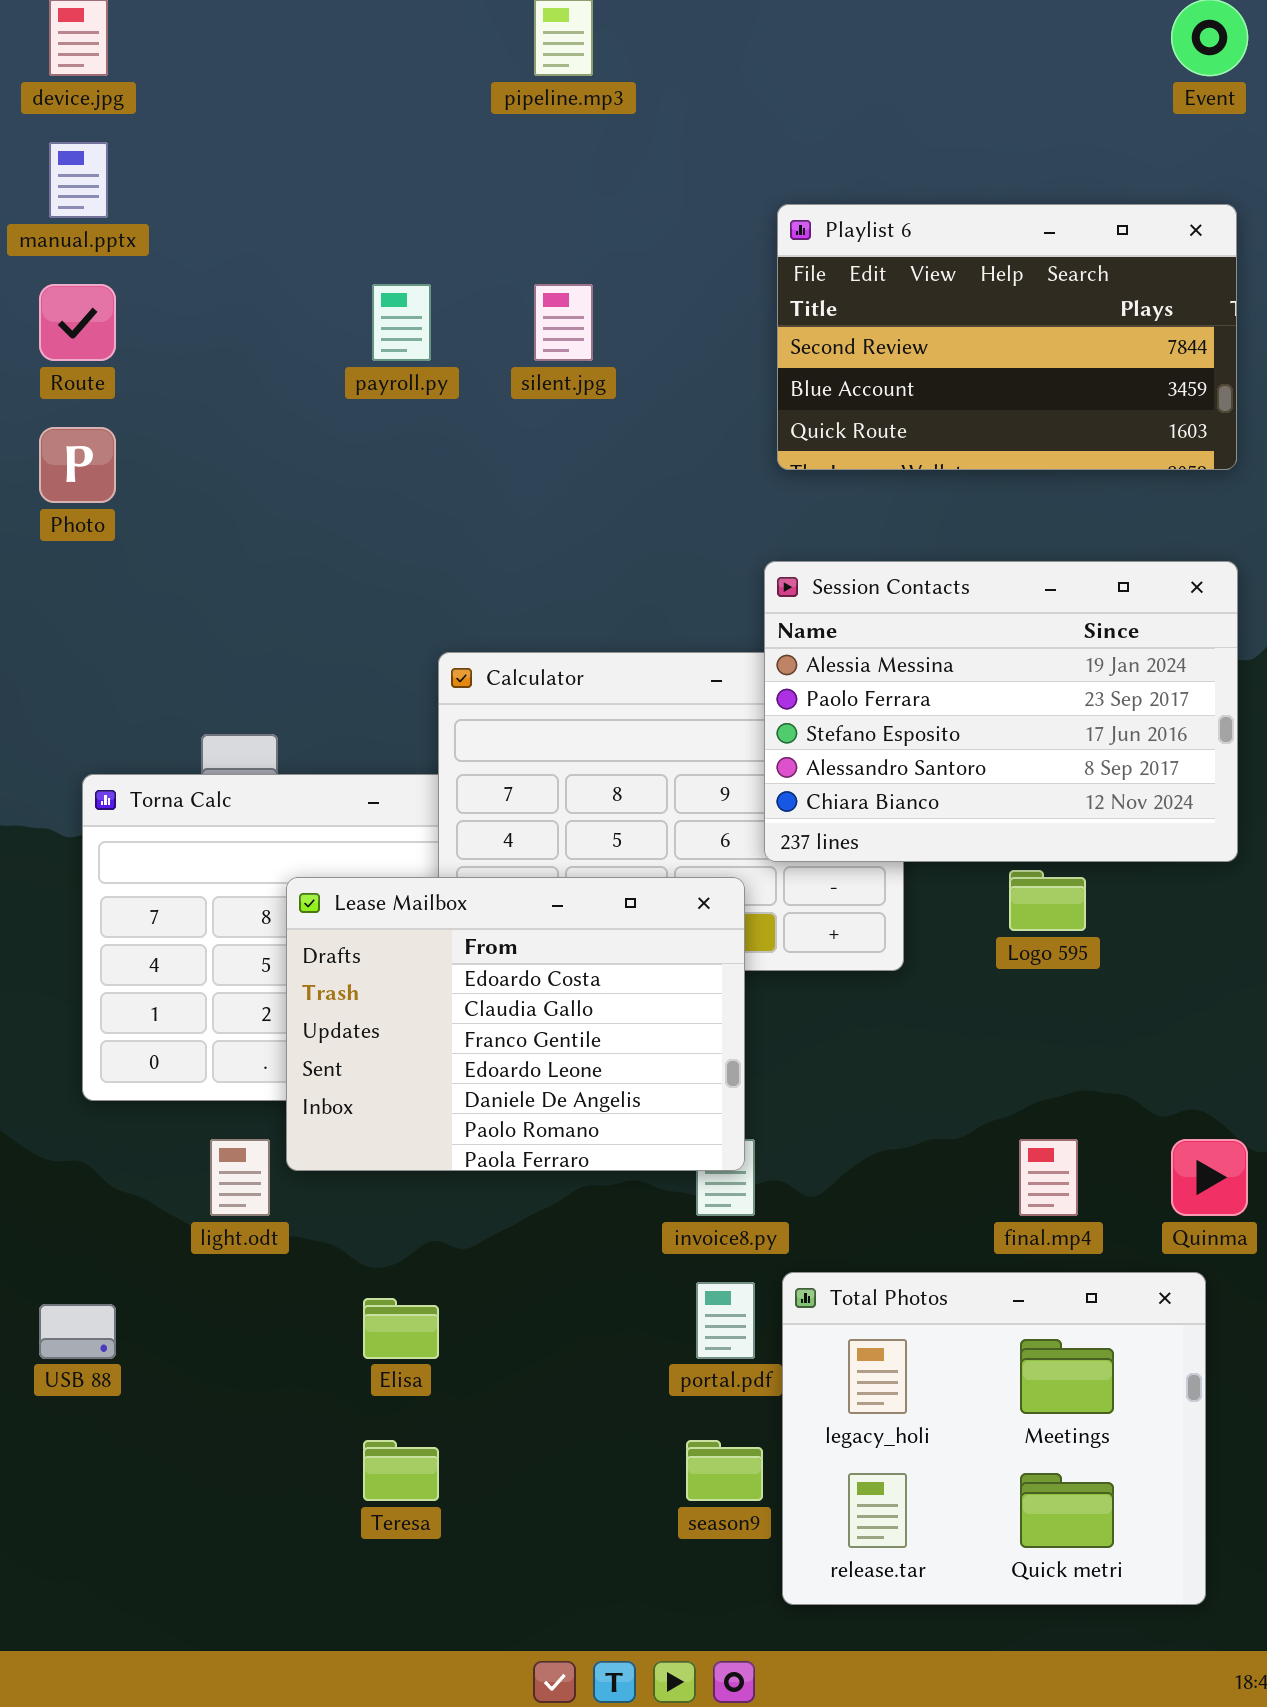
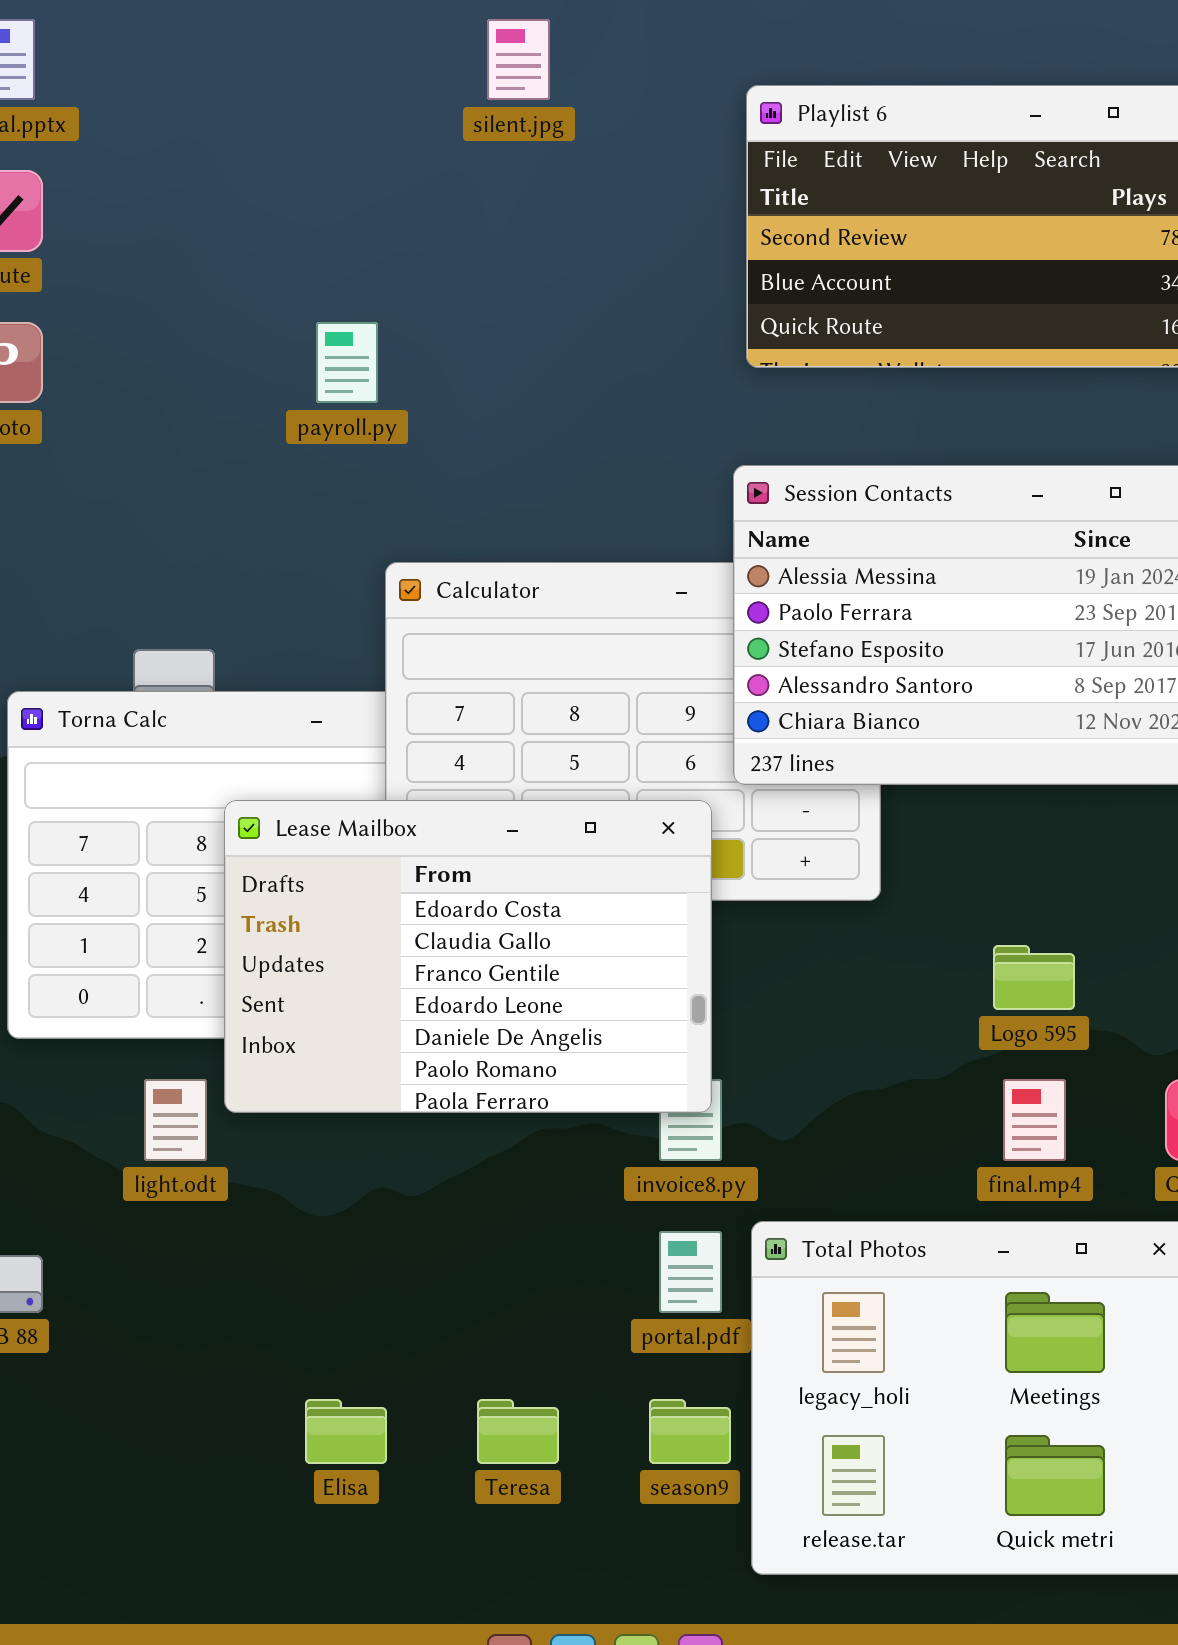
payroll.py: [372,284,431,361] -> [316,322,378,403], moved
silent.jpg: [534,284,593,361] -> [487,19,550,100], moved
Logo 595: [1009,870,1086,931] -> [993,945,1075,1010], moved
Elisa: [363,1298,439,1359] -> [305,1399,387,1464], moved
Teresa: [363,1440,439,1501] -> [477,1399,559,1464], moved

